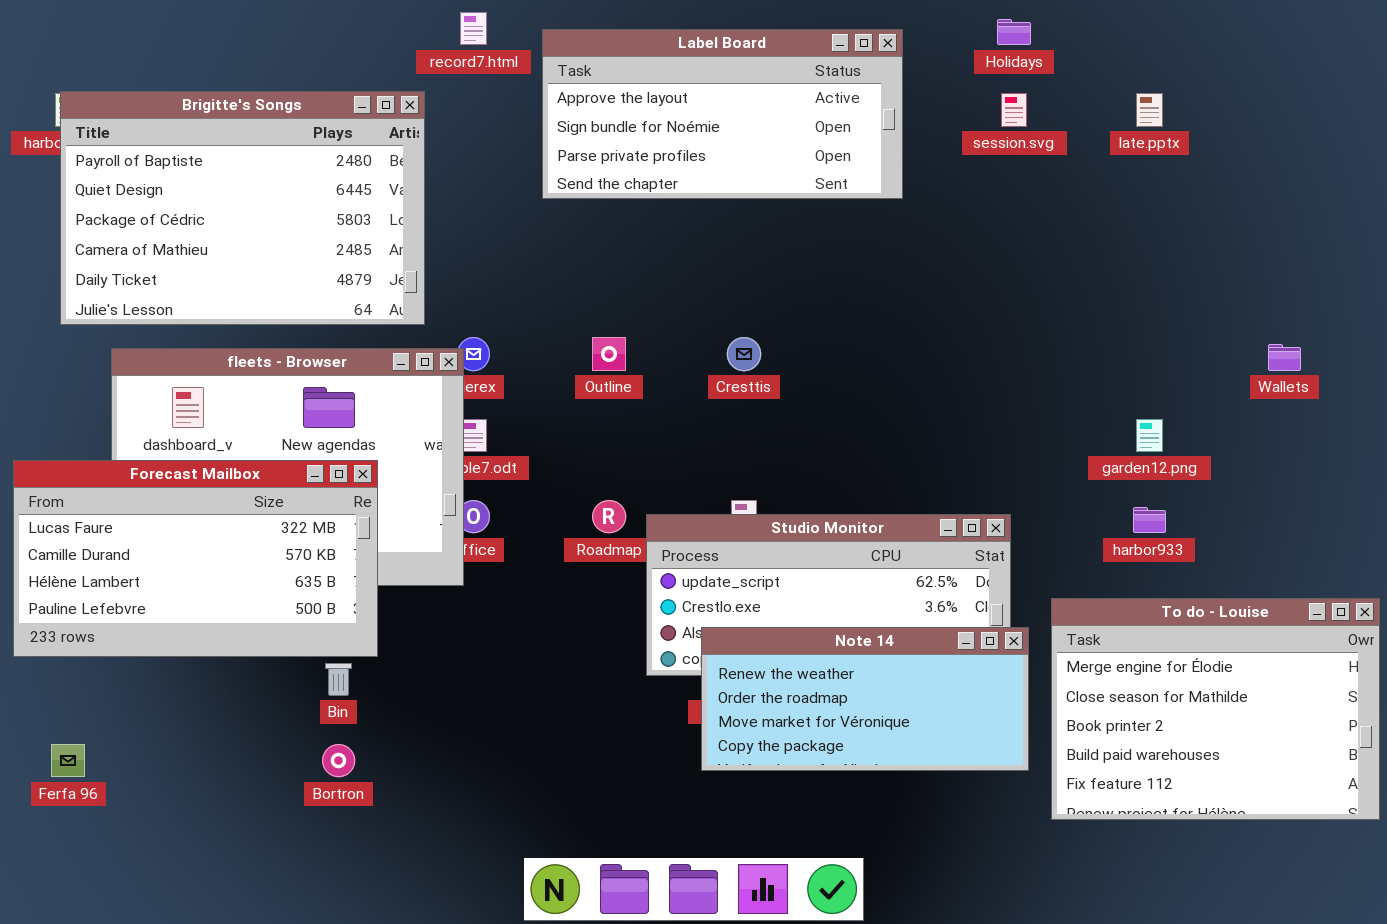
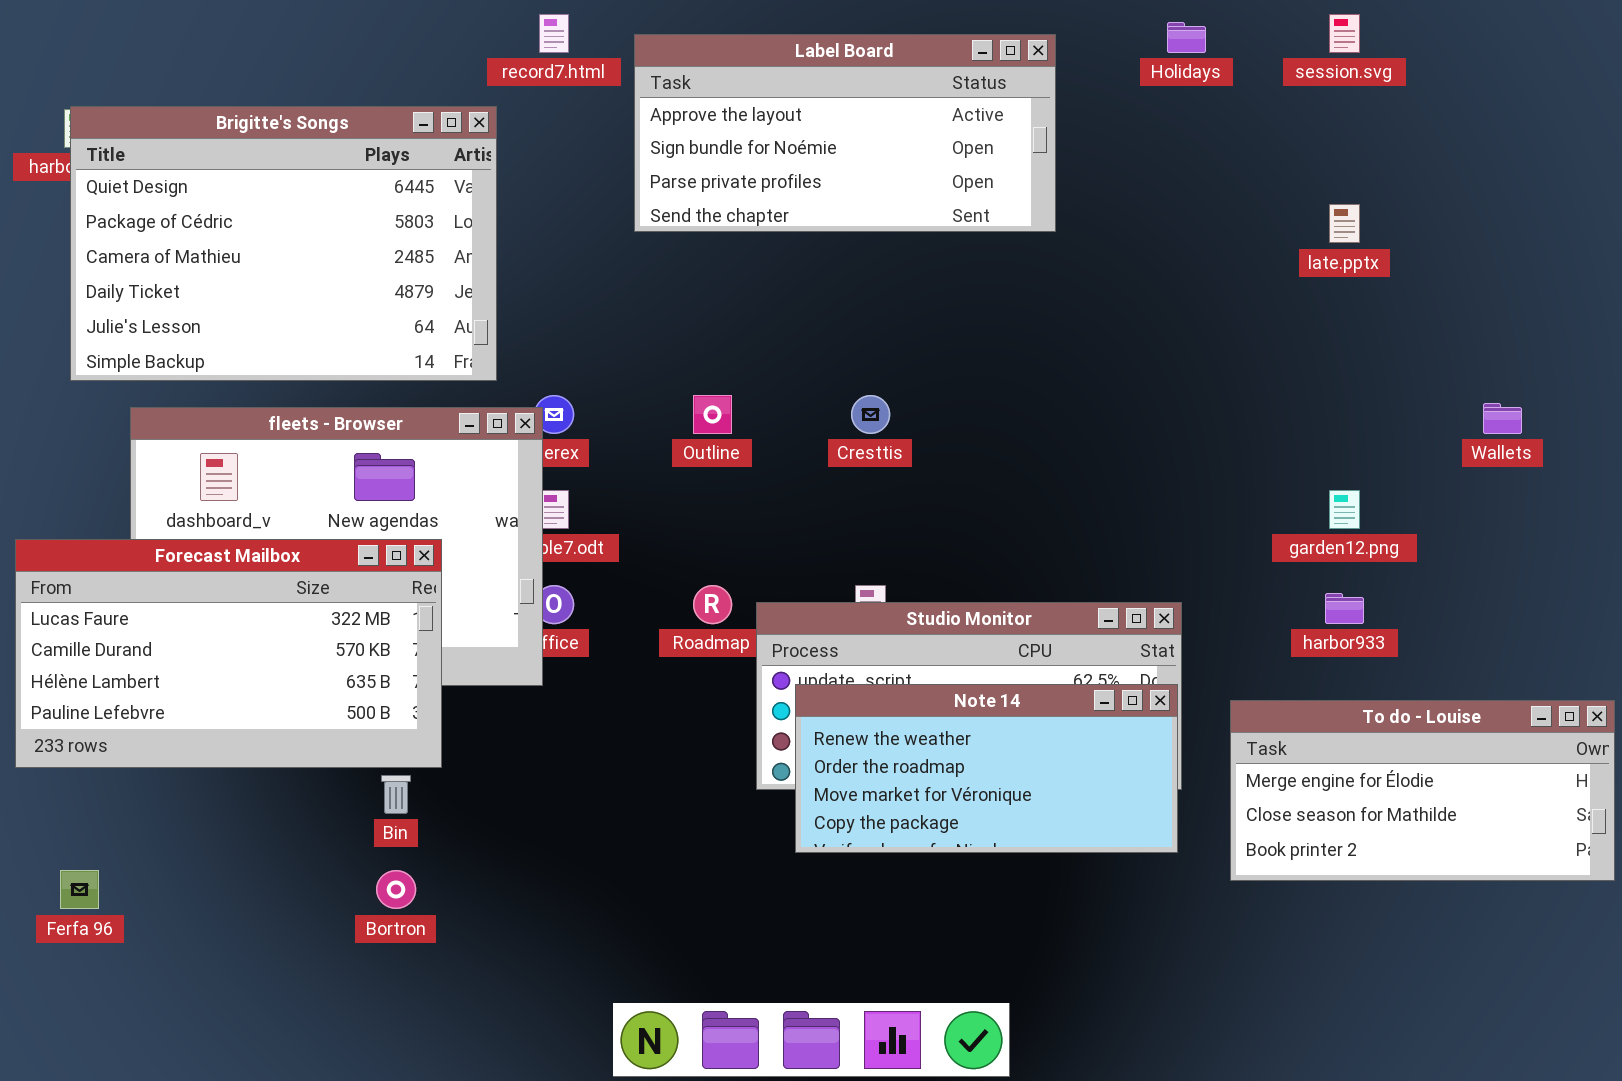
Brigitte's Songs: [60,91,425,325] -> [70,106,497,381], scrolled down 1 row
session.svg: [1001,93,1027,127] -> [1329,14,1360,53], moved
late.pptx: [1136,93,1163,127] -> [1329,204,1360,243], moved
To do - Louise: [1051,598,1380,820] -> [1230,700,1615,881], resized
Note 14: [701,627,1029,771] -> [795,684,1178,853], moved

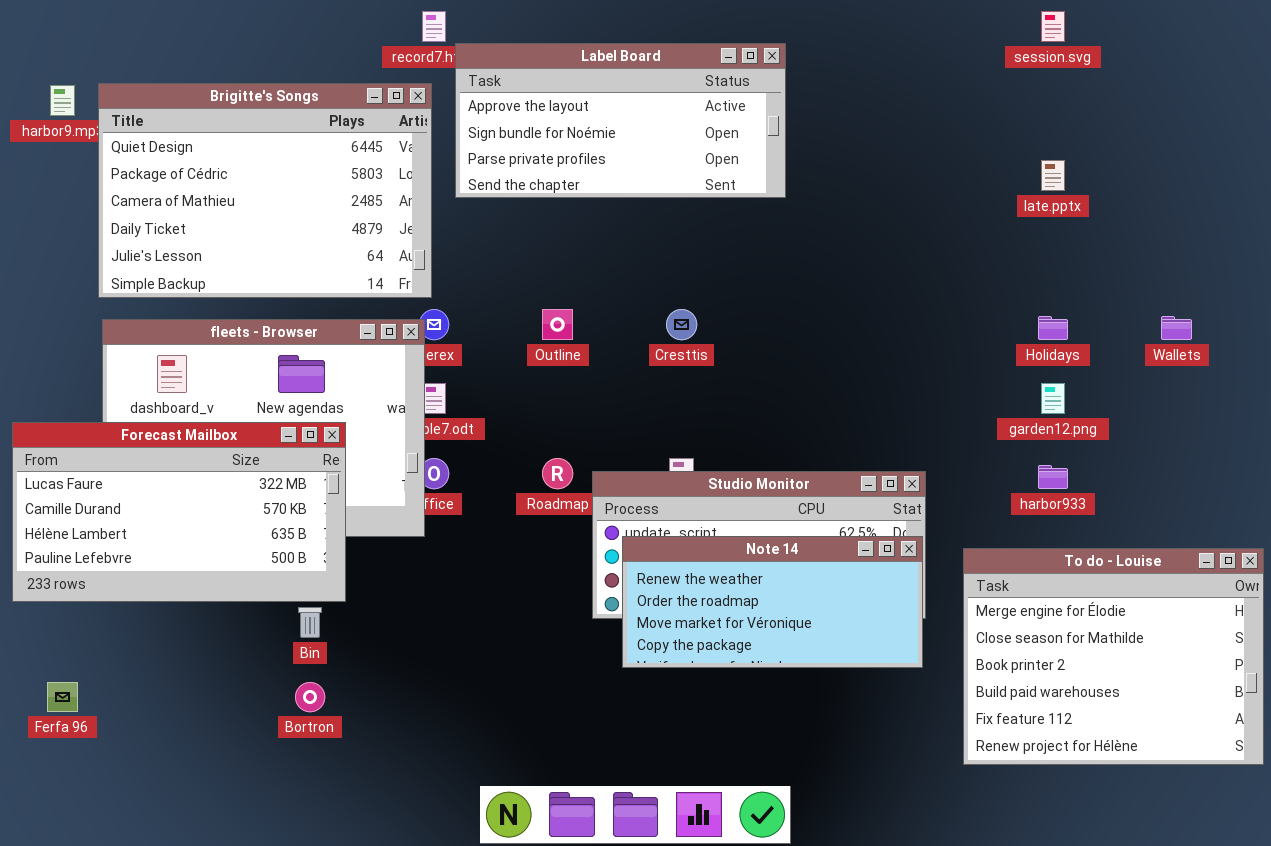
Holidays: [1167,22,1206,53] -> [1038,316,1068,340], moved
Label Board: [634,34,1056,232] -> [455,43,786,198], moved
Brigitte's Songs: [70,106,497,381] -> [98,83,432,298], moved
To do - Louise: [1230,700,1615,881] -> [963,548,1264,765], resized

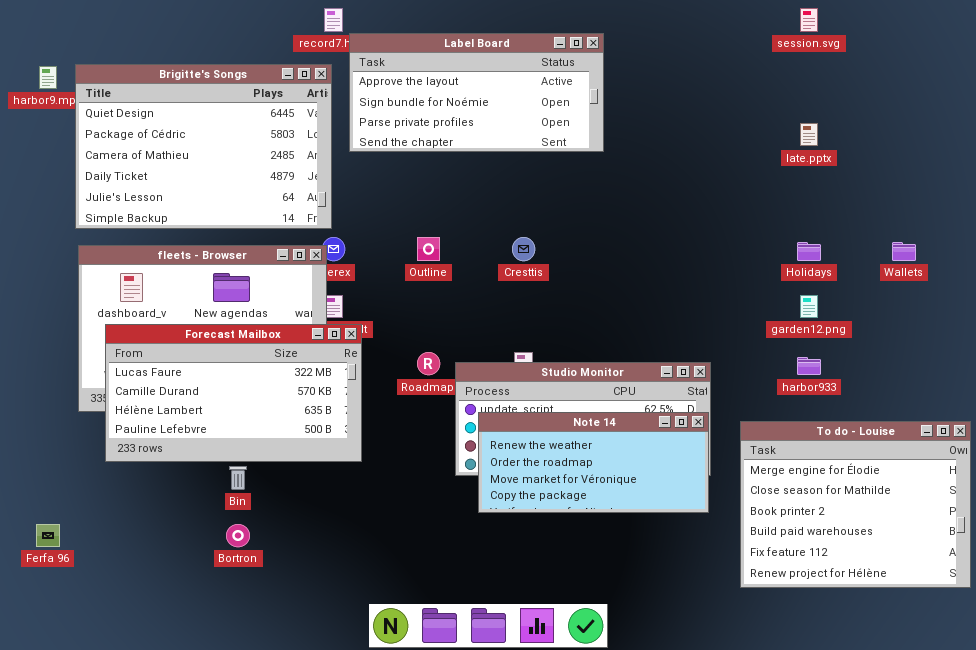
Forecast Mailbox: [12,422,346,602] -> [105,324,362,462], moved

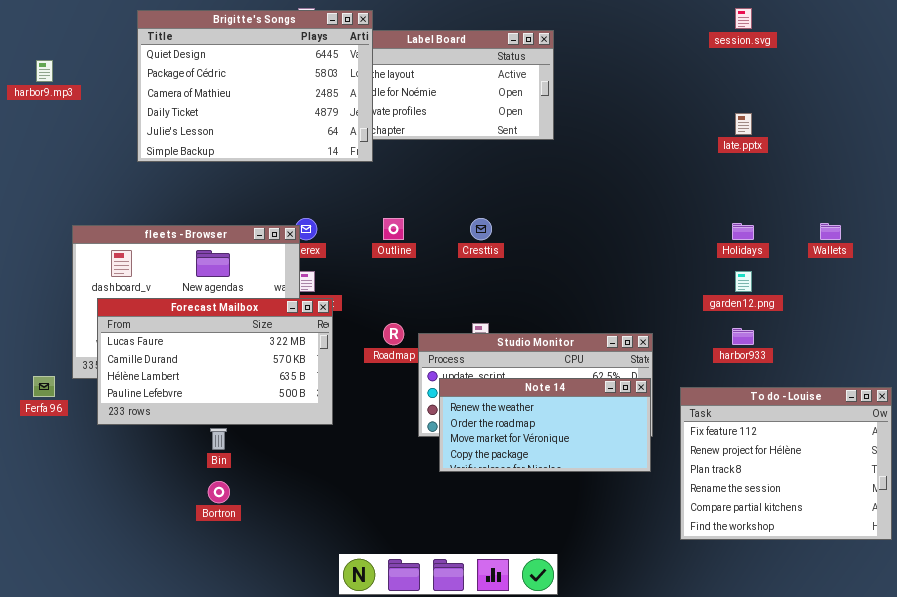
Brigitte's Songs: [75,64,332,229] -> [137,10,373,162], moved
To do - Louise: [740,421,971,588] -> [680,387,892,540], scrolled down 4 rows
Ferfa 96: [36,524,60,547] -> [33,376,55,397], moved

